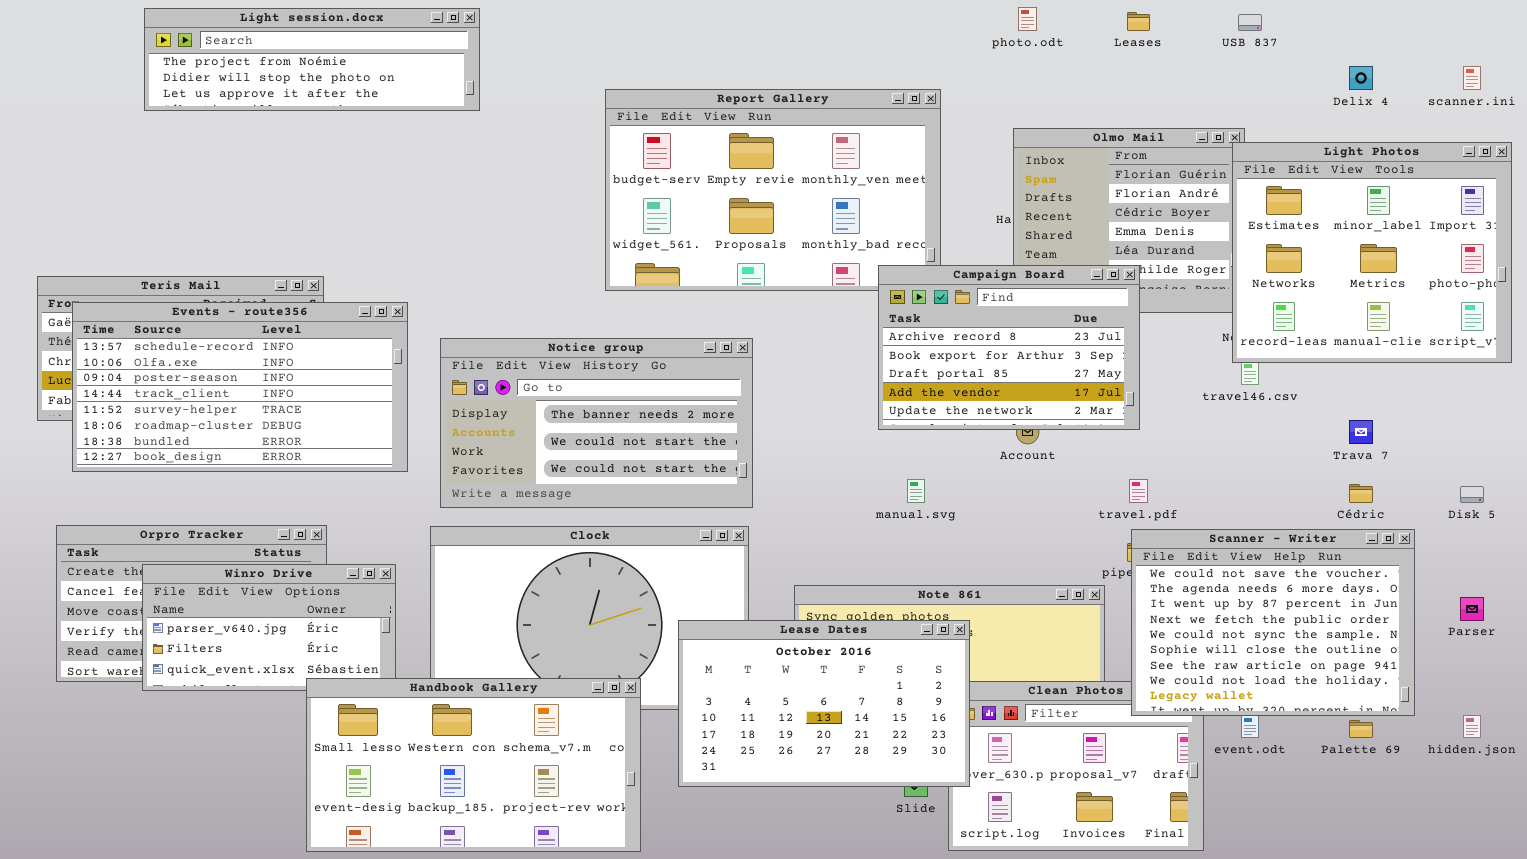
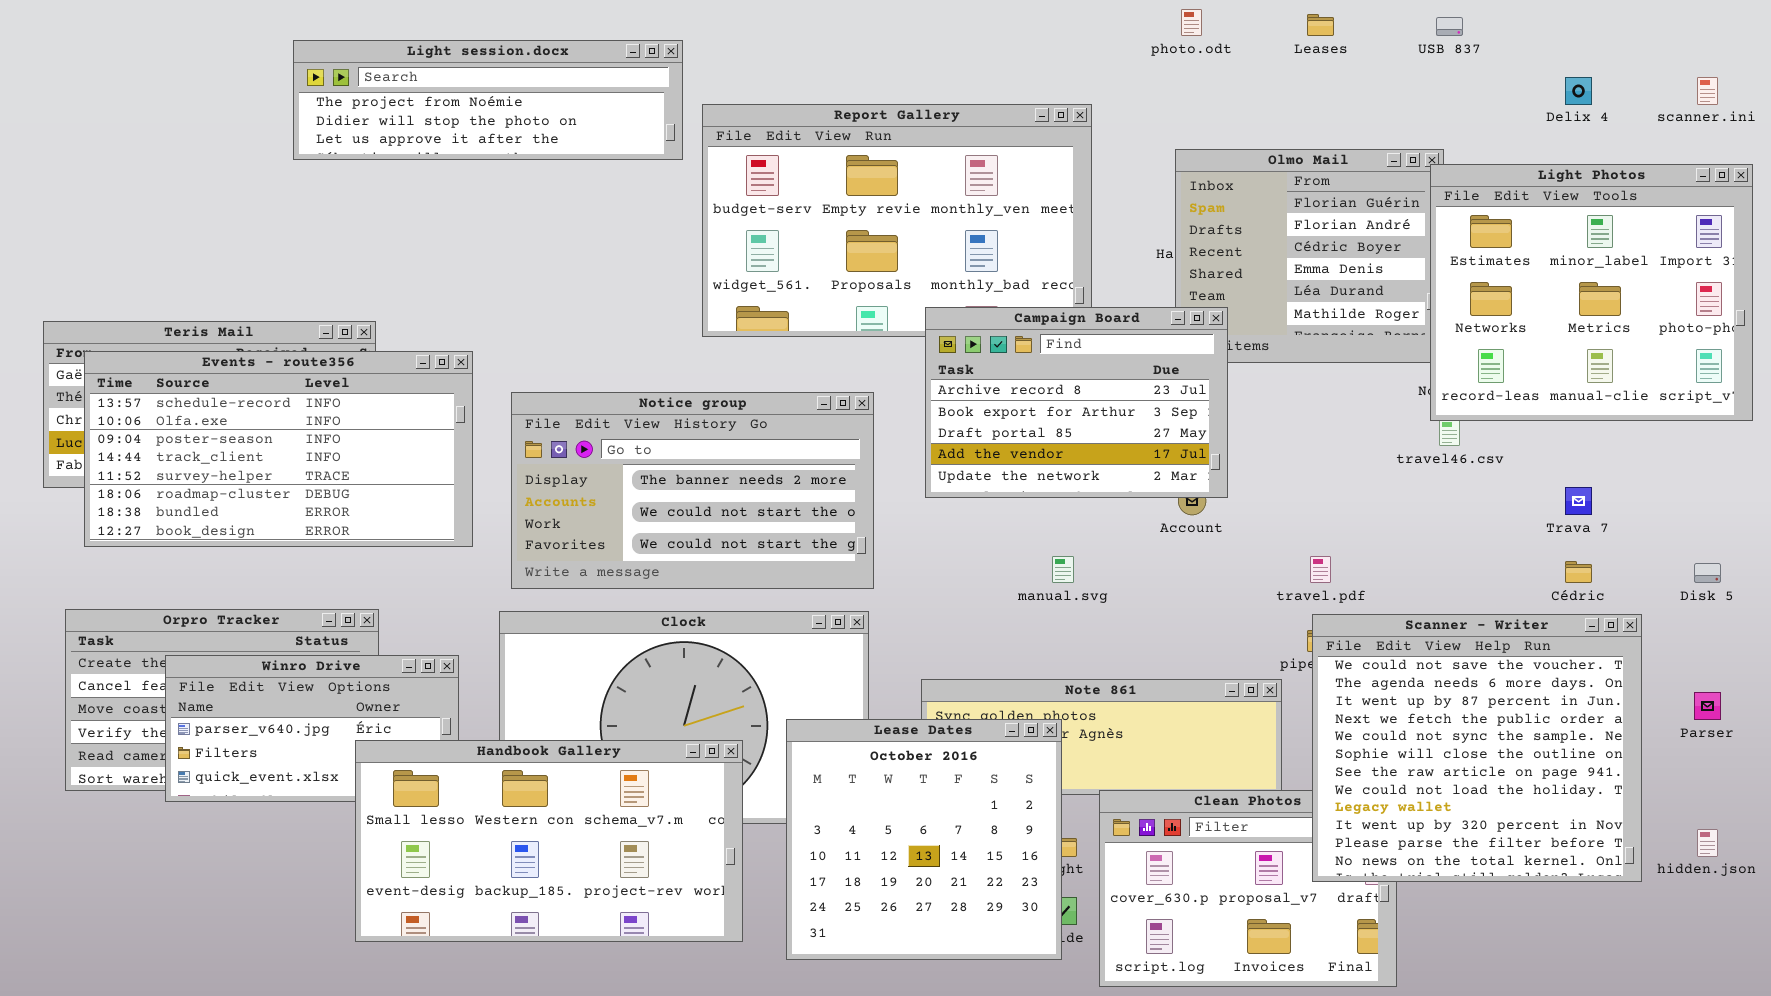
Light session.docx: [144,8,480,111] -> [293,40,683,160], moved
Campaign Board: [878,265,1140,430] -> [925,307,1228,498], moved
Scanner - Writer: [1131,529,1415,716] -> [1312,614,1642,882], resized
Lease Dates: [678,620,970,787] -> [786,719,1062,960], resized
Handbook Gallery: [306,678,641,852] -> [355,740,743,942], moved

